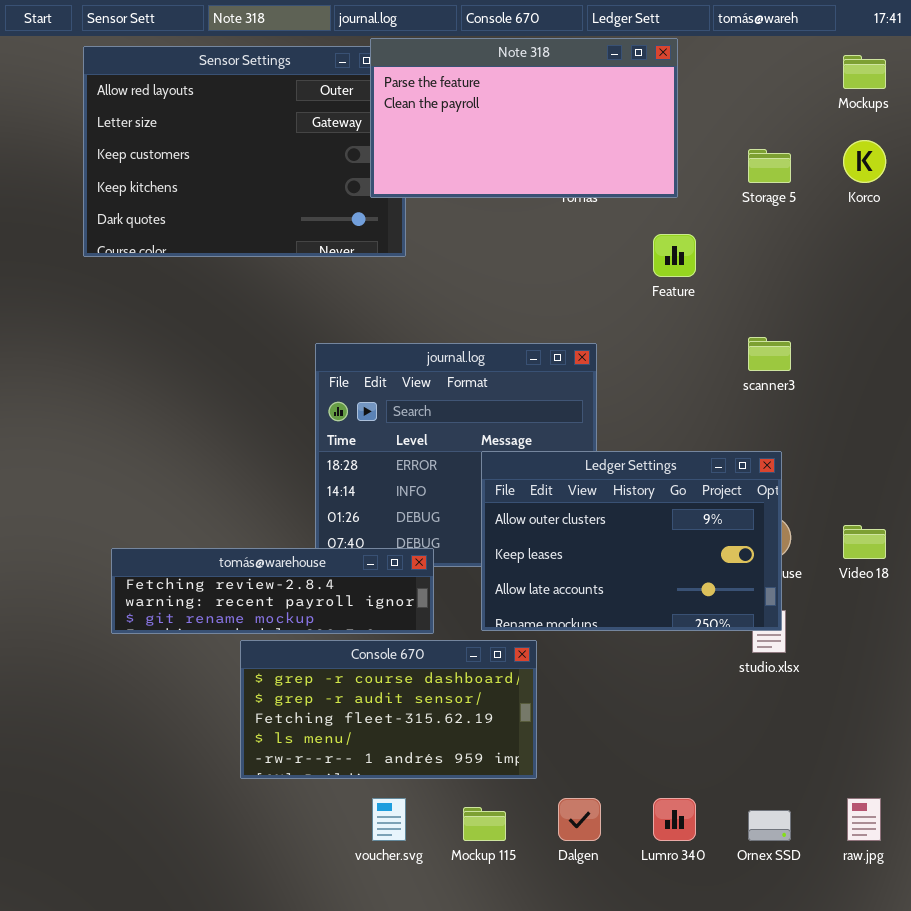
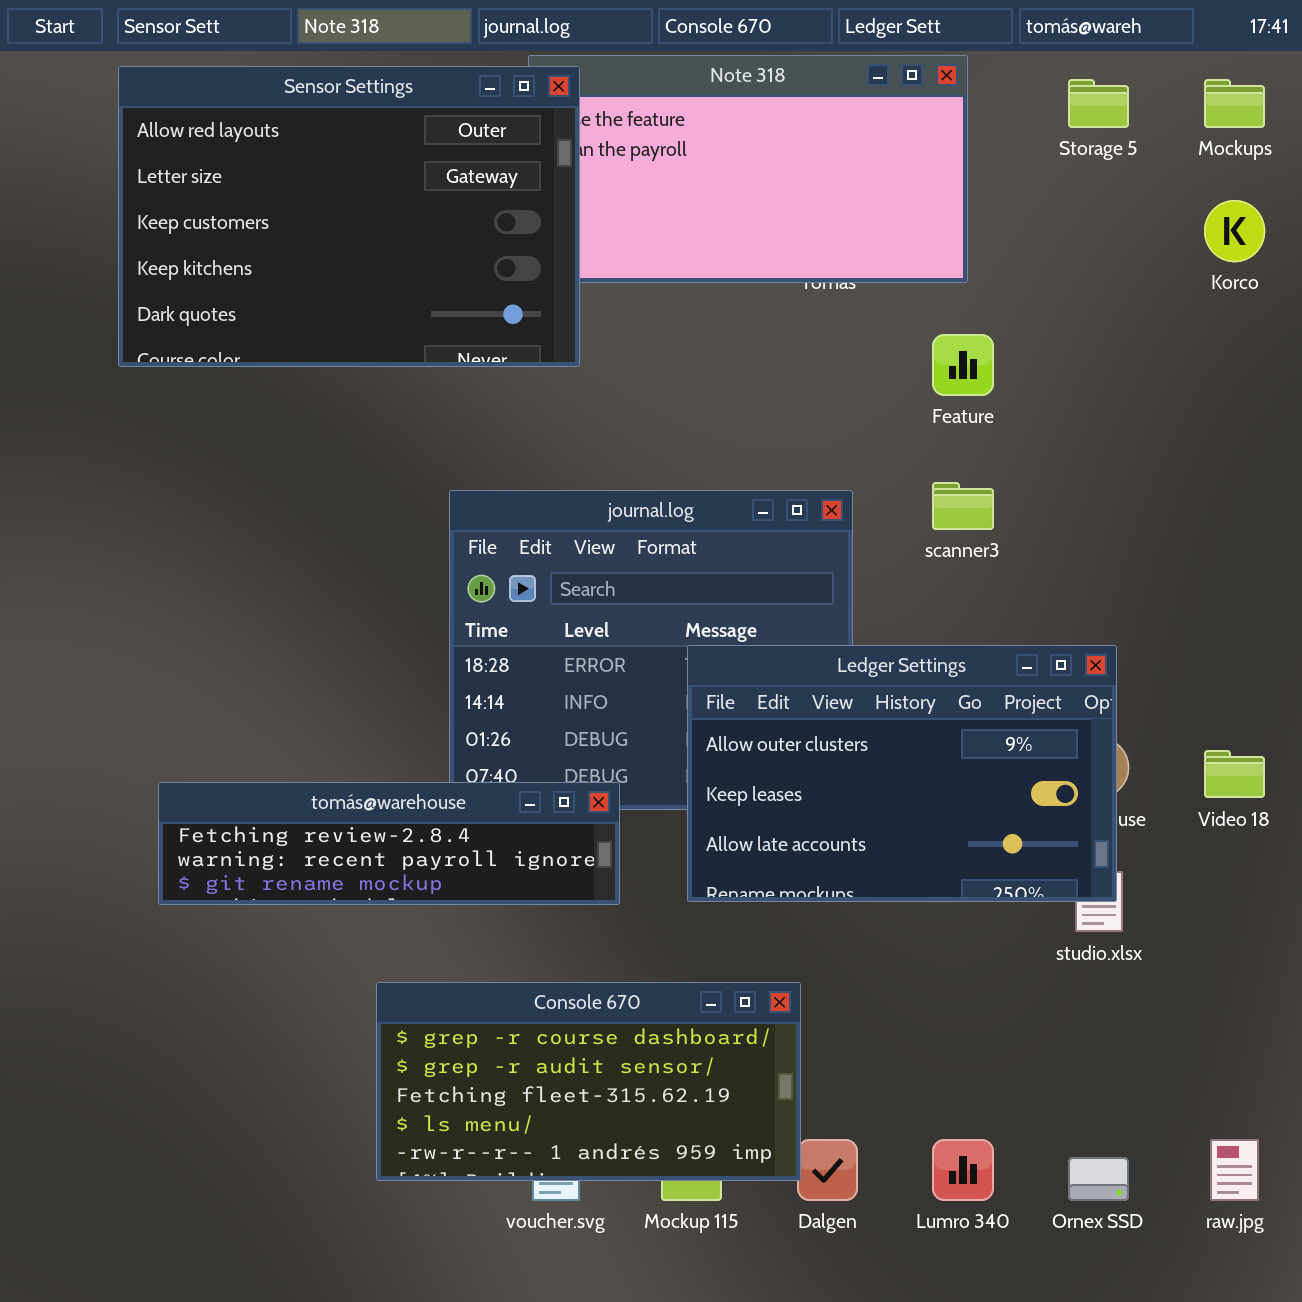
Sensor Settings: [83,46,406,257] -> [118,66,580,367], raised
Storage 5: [748,149,791,183] -> [1068,79,1129,128], moved
scanner3: [748,337,791,371] -> [932,482,994,530], moved
Console 670: [240,640,537,779] -> [376,982,801,1181], moved

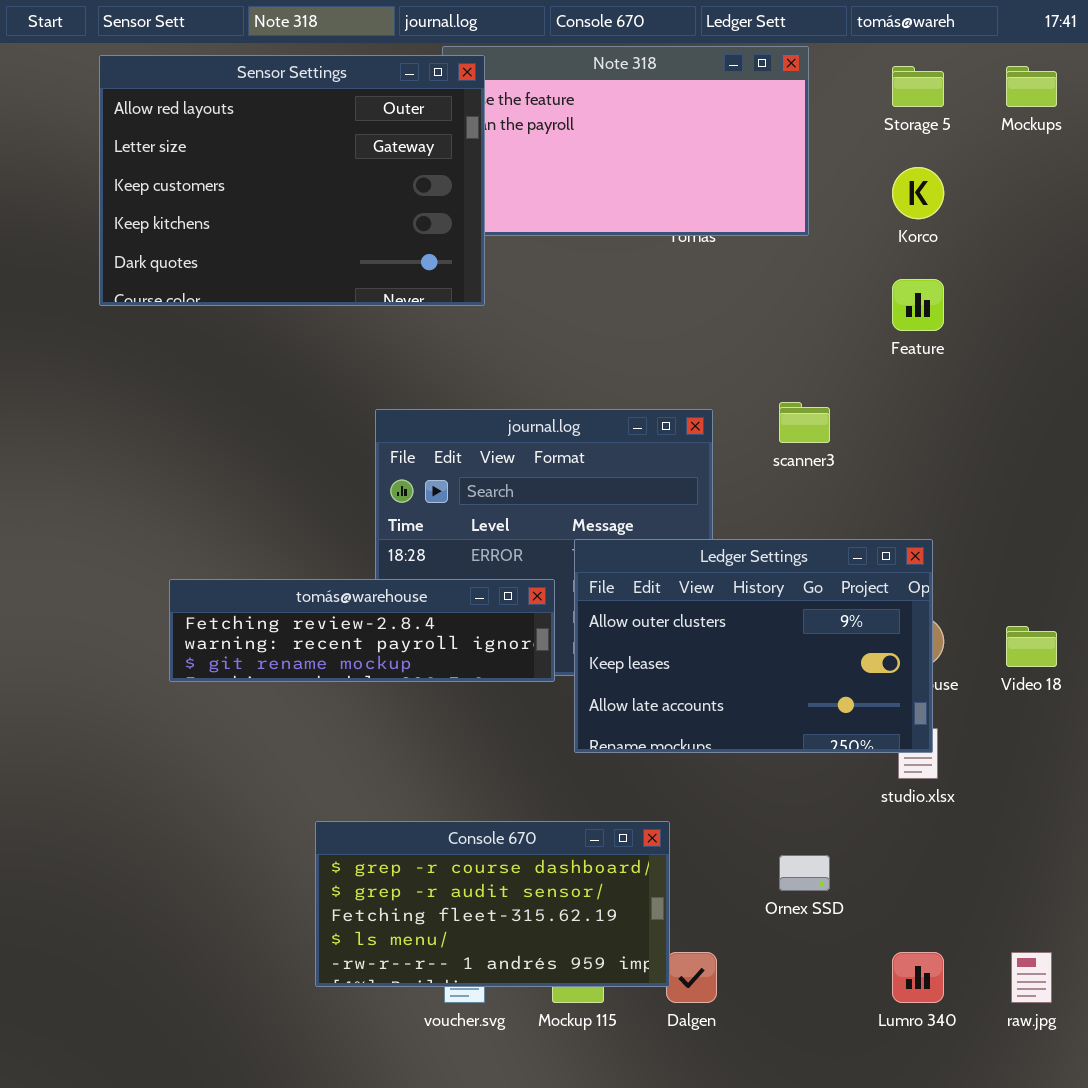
Korco: [1204,200,1265,262] -> [892,167,944,219], moved
Feature: [932,334,994,396] -> [892,279,944,331], moved
tomás@warehouse: [158,782,620,905] -> [169,579,555,682], moved
Lumro 340: [932,1139,994,1201] -> [892,952,944,1003], moved
Ornex SSD: [1068,1157,1129,1201] -> [779,855,830,891], moved

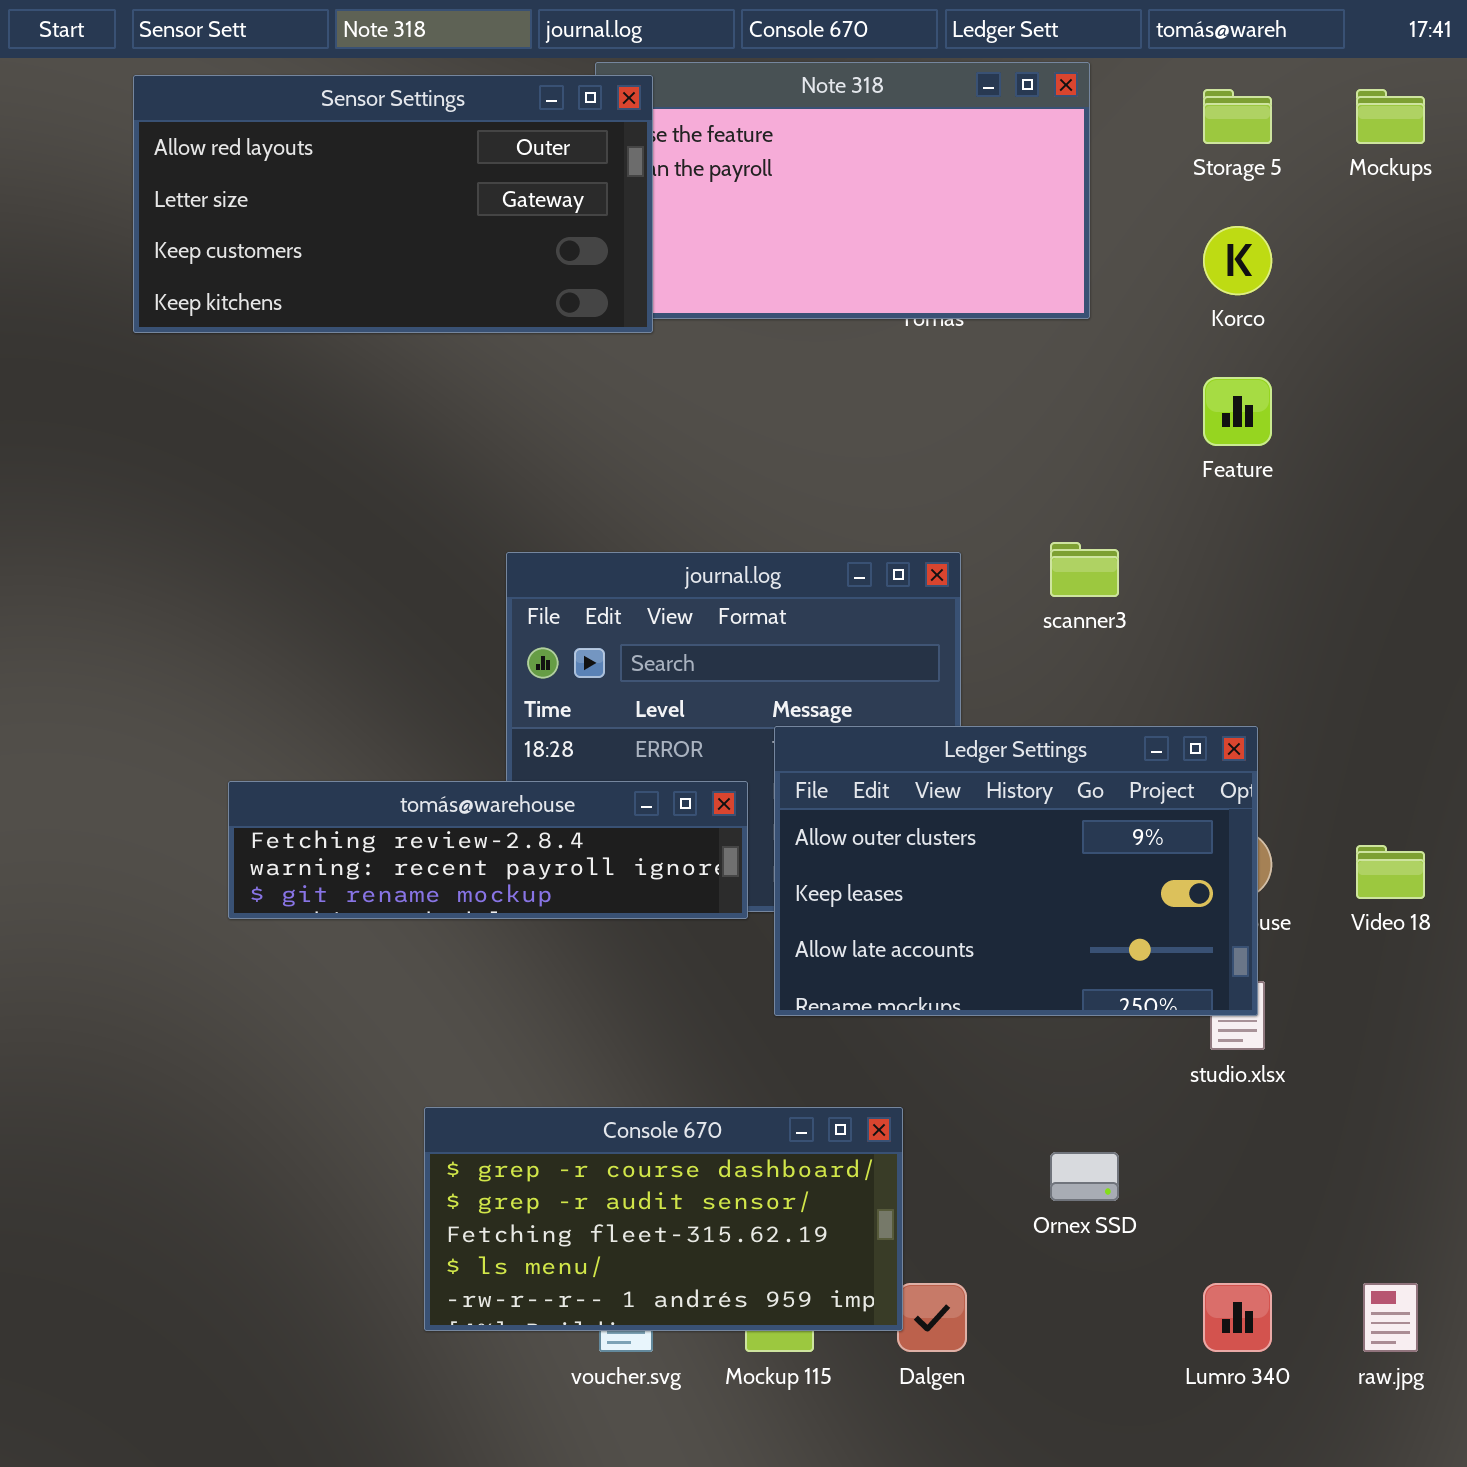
Sensor Settings: [99,55,485,306] -> [133,75,653,333], resized

